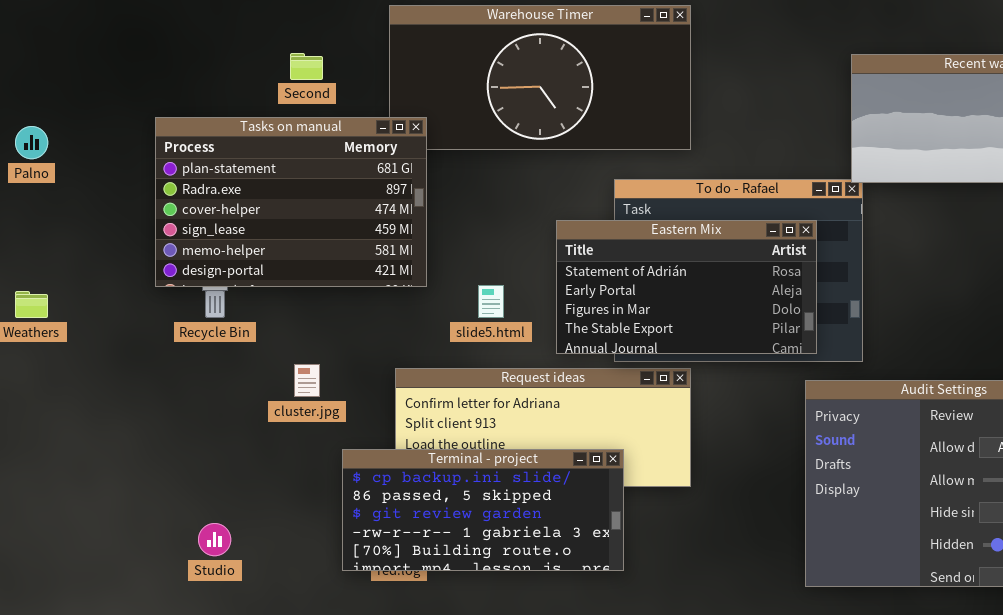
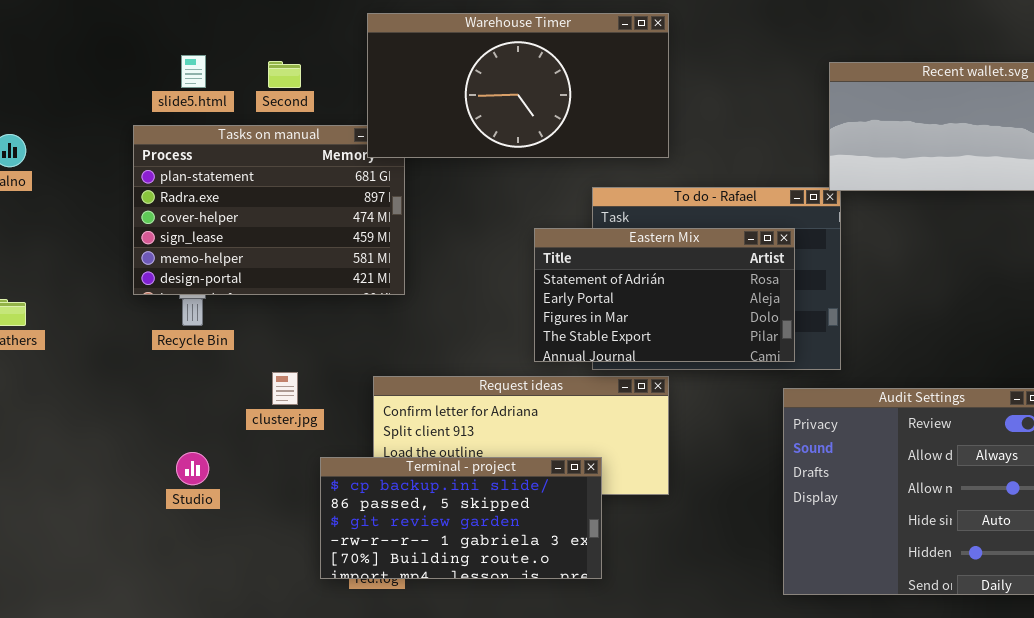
Warehouse Timer: [389,5,691,150] -> [367,13,669,158], raised
slide5.html: [478,285,504,318] -> [181,55,206,88], moved
Studio: [198,523,231,556] -> [176,452,209,485], moved

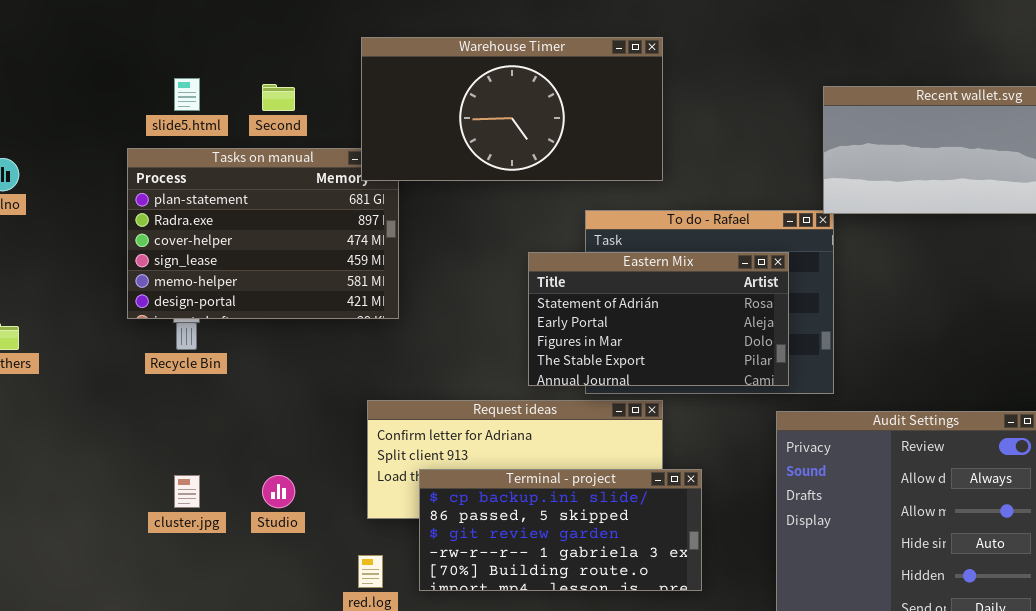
cluster.jpg: [272,372,298,405] -> [174,475,200,508], moved
Studio: [176,452,209,485] -> [262,475,295,508], moved
Terminal - project: [320,457,602,579] -> [419,469,702,591], moved

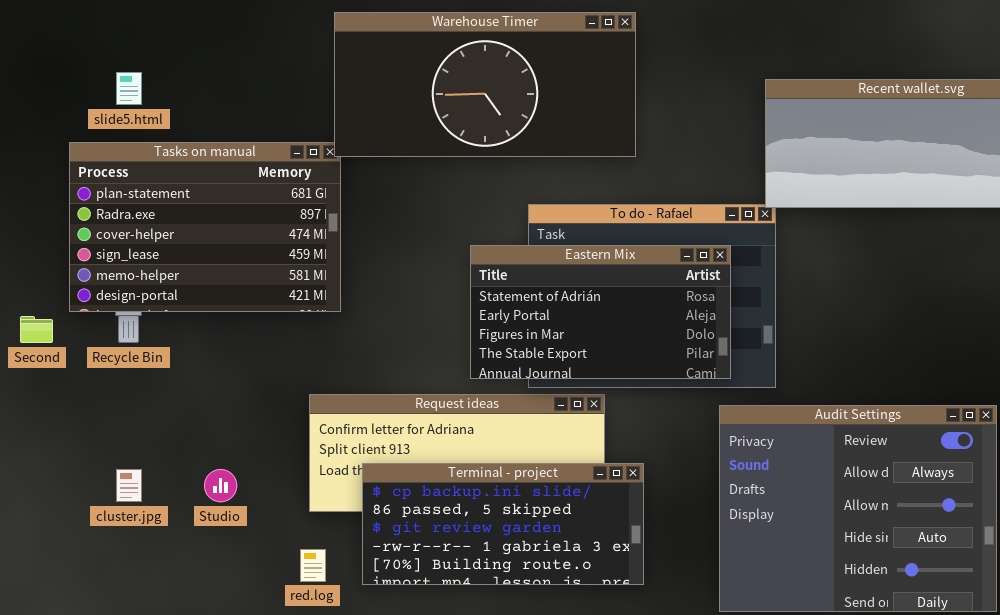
Warehouse Timer: [361,37,663,181] -> [334,12,636,157], moved
Second: [262,84,295,111] -> [20,316,53,343], moved

